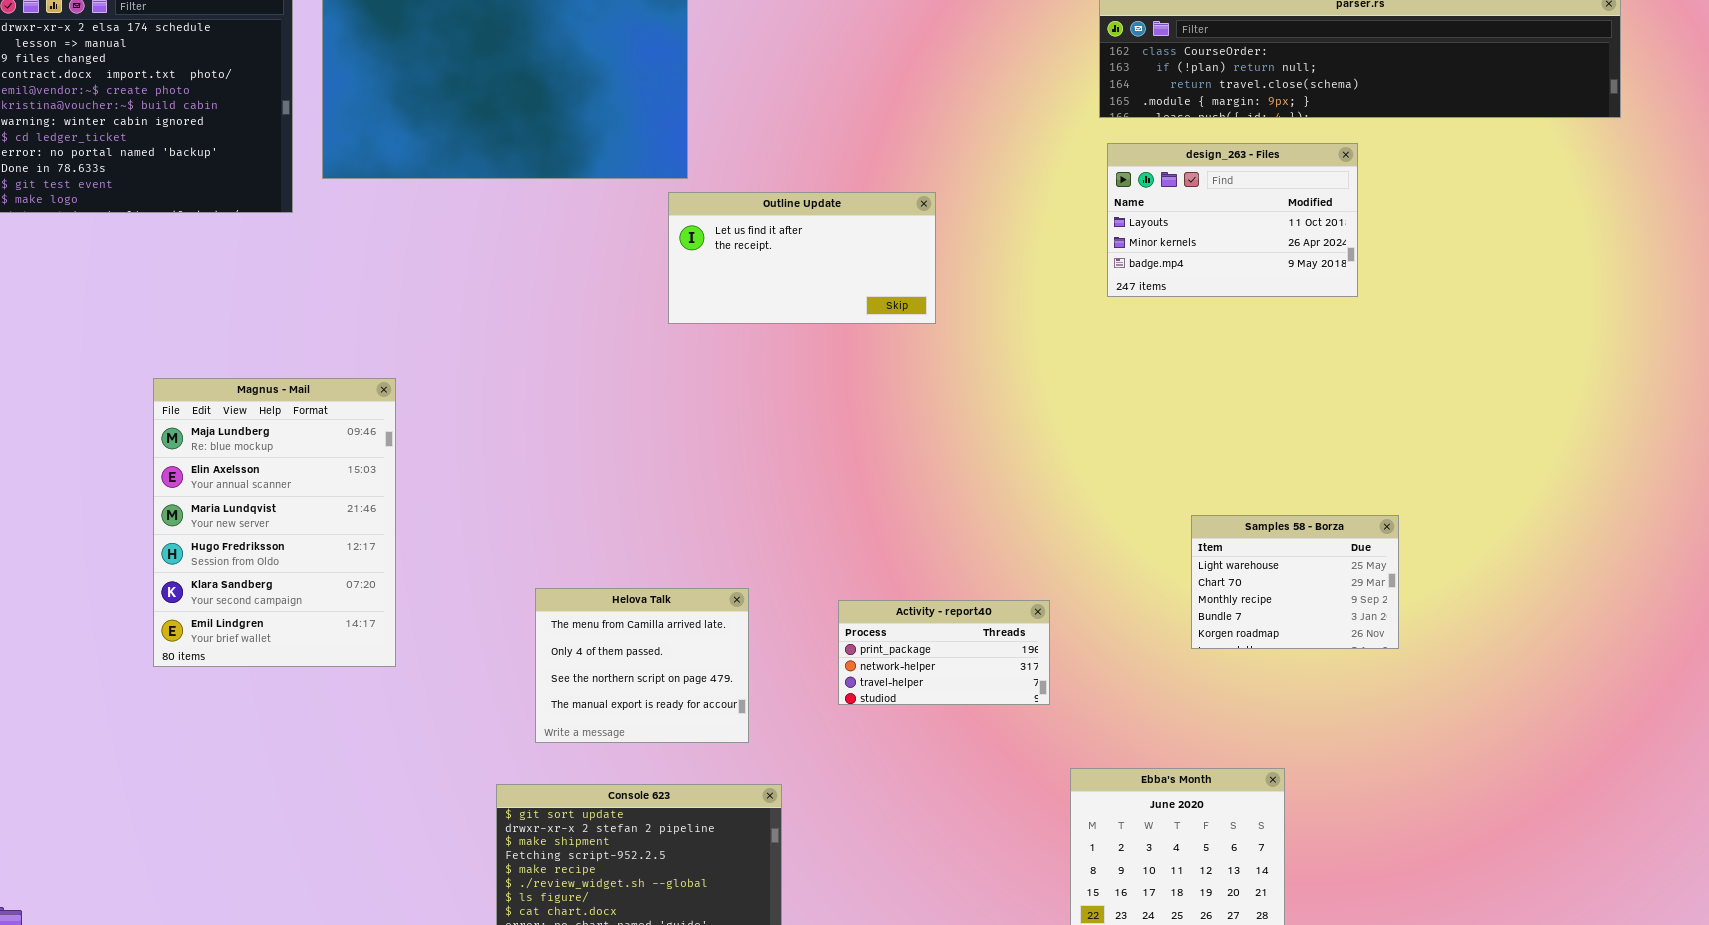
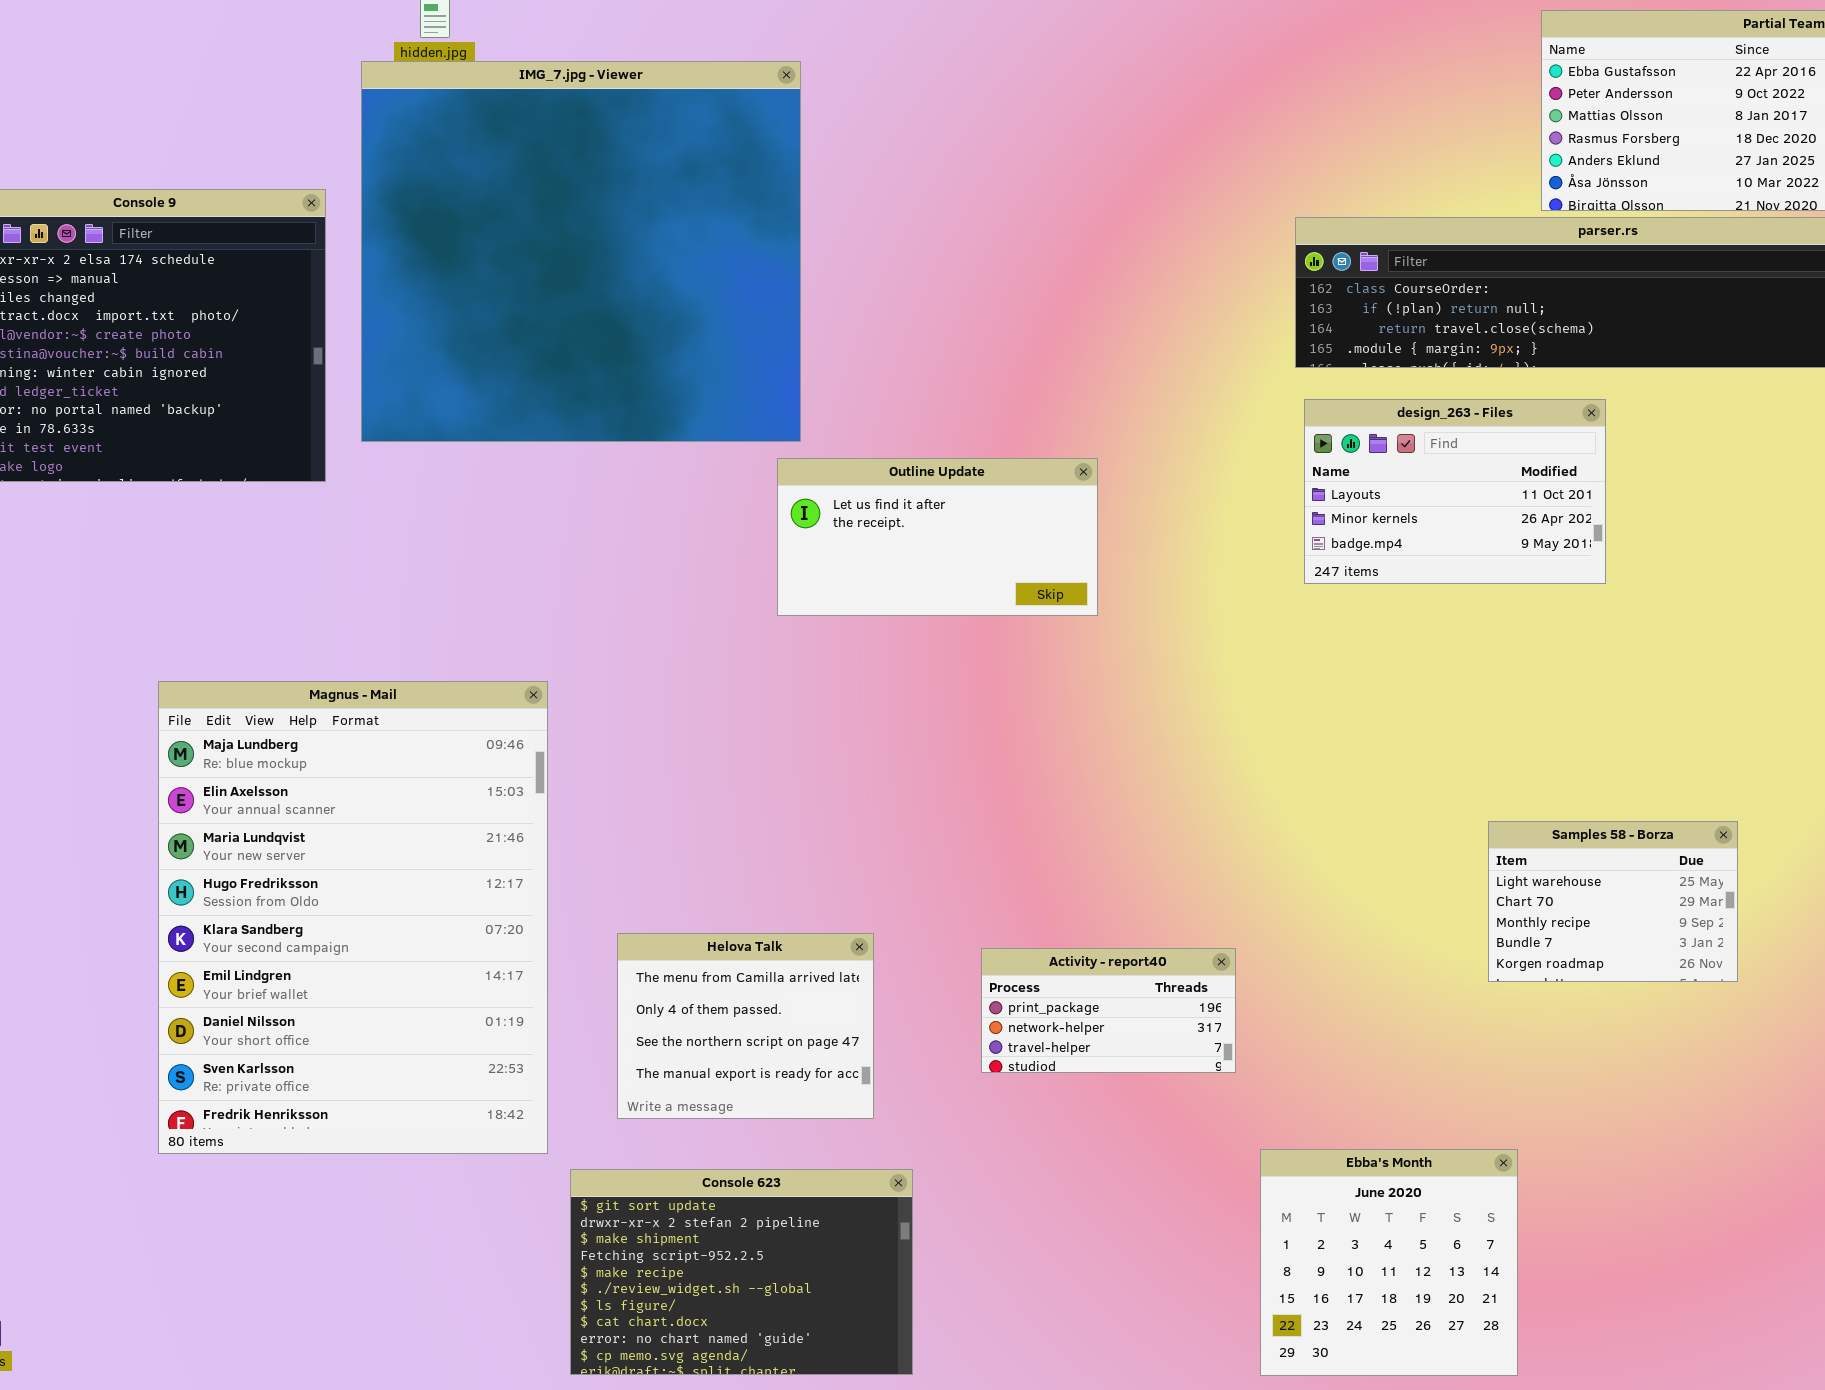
Magnus - Mail: [153,378,396,667] -> [158,681,548,1154], resized
Samples 58 - Borza: [1191,515,1399,649] -> [1488,821,1738,982], moved

